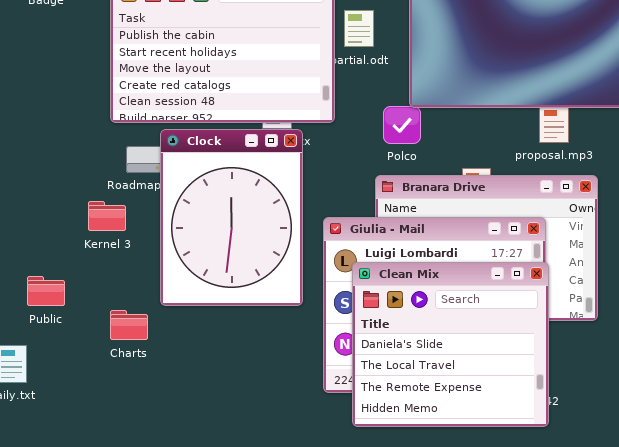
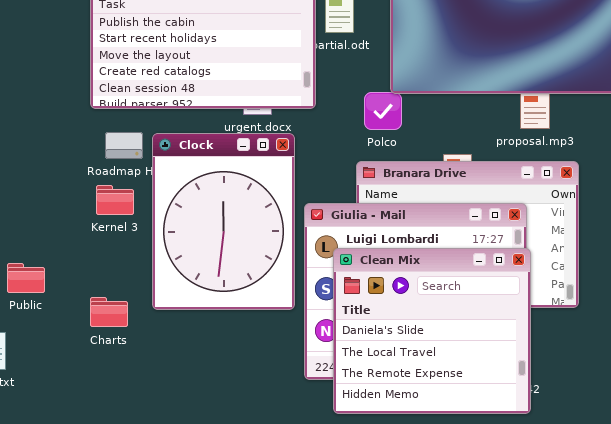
Clock: [160,129,303,306] -> [152,133,295,310], moved
Kernel 3: [88,201,126,231] -> [96,185,134,215], moved

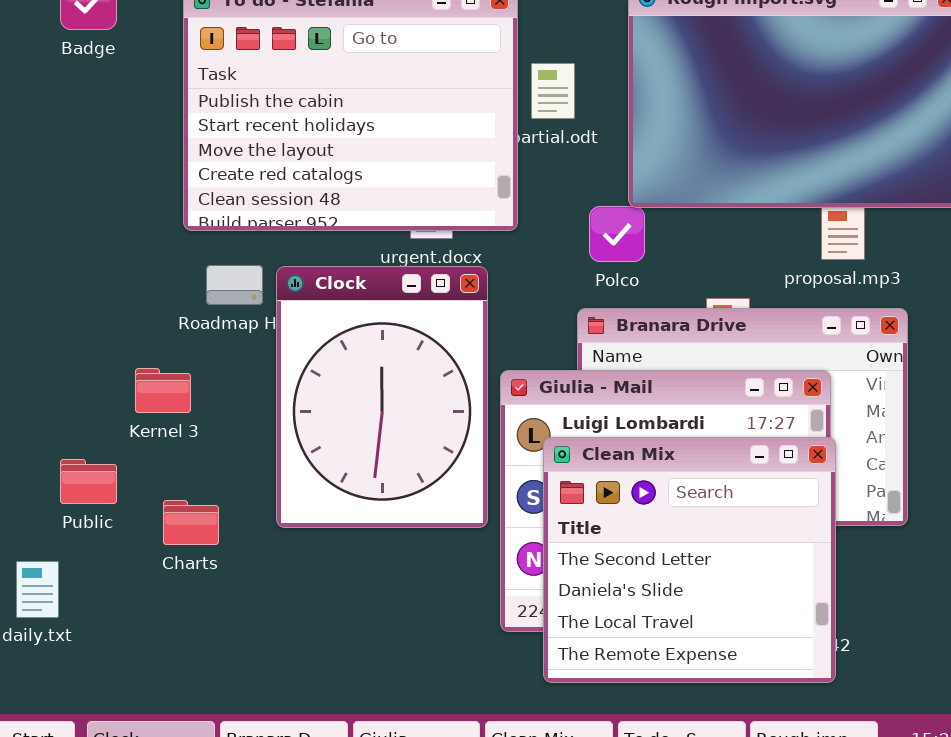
Kernel 3: [96,185,134,215] -> [135,368,191,413], moved
Clean Mix: [333,248,531,414] -> [543,437,836,683], scrolled up 1 row
Charts: [90,297,128,327] -> [163,500,219,545], moved

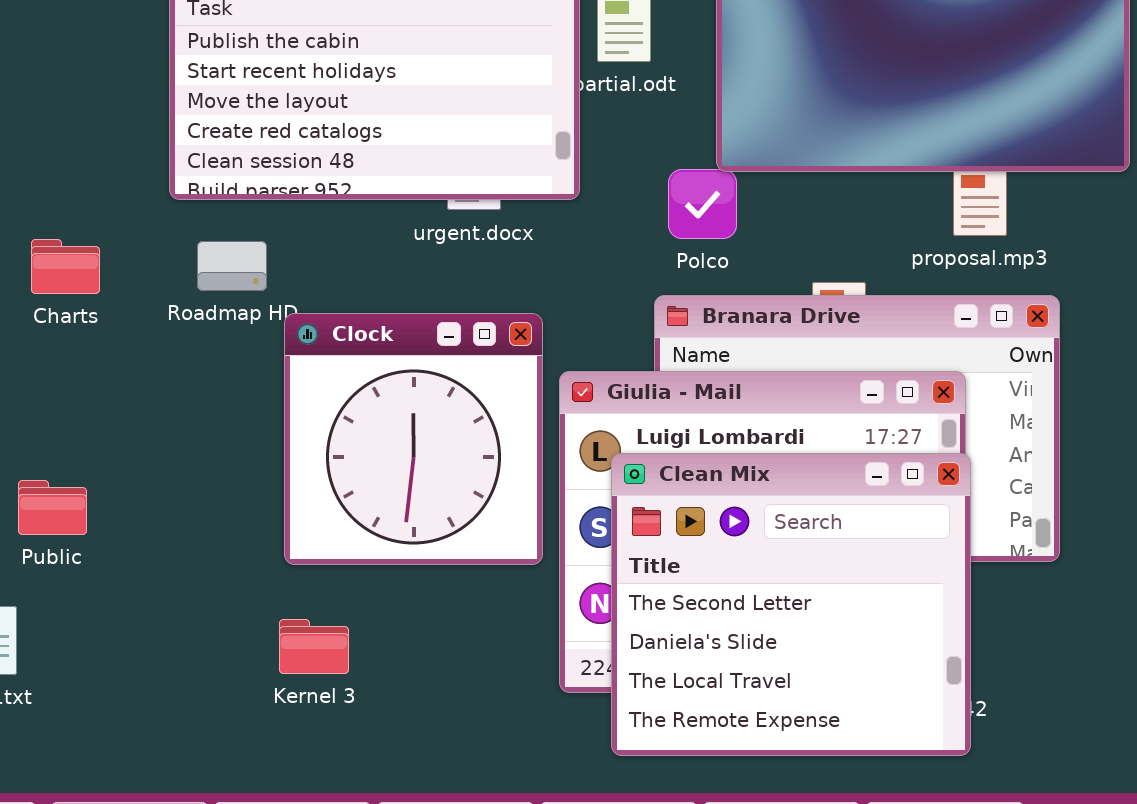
Clock: [276,266,488,528] -> [284,313,543,565], resized
Kernel 3: [135,368,191,413] -> [279,619,349,674], moved
Charts: [163,500,219,545] -> [31,239,100,294], moved

